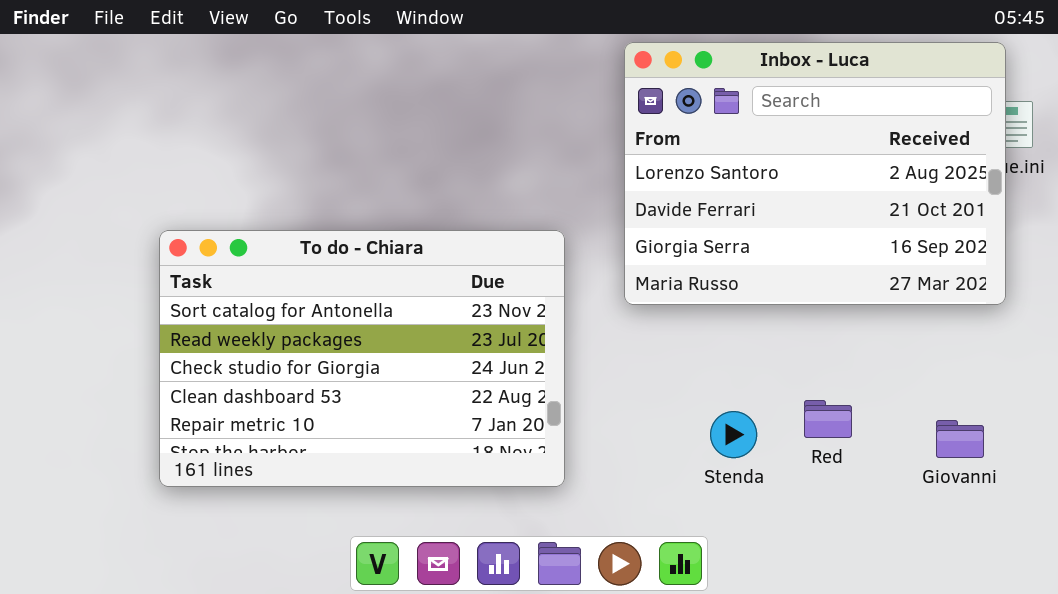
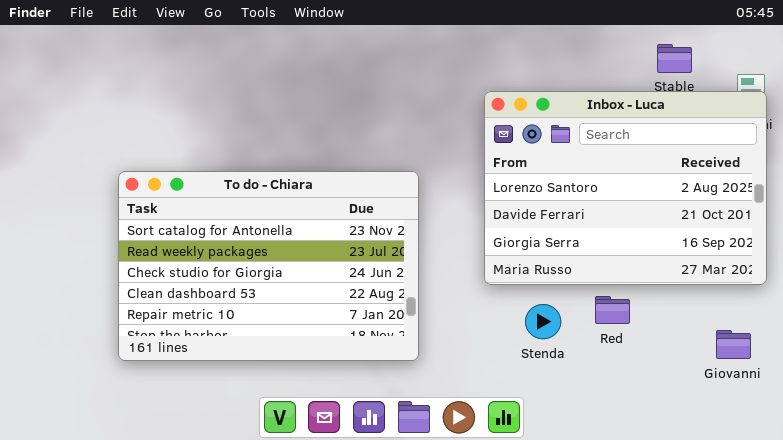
Inbox - Luca: [624,42,1006,305] -> [484,91,767,285], moved
Giovanni: [936,420,984,458] -> [716,330,751,359], moved

